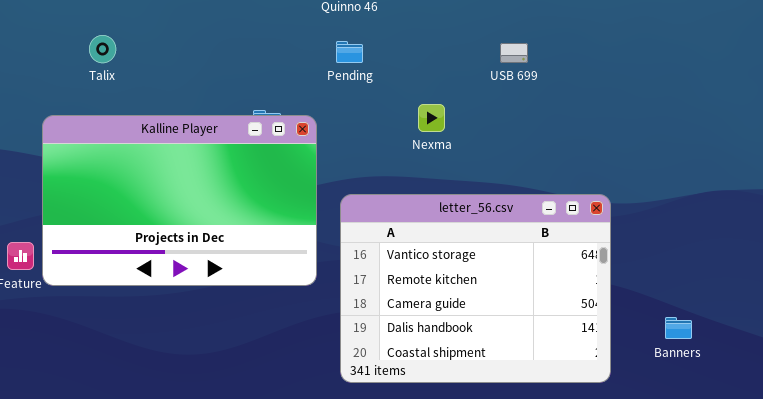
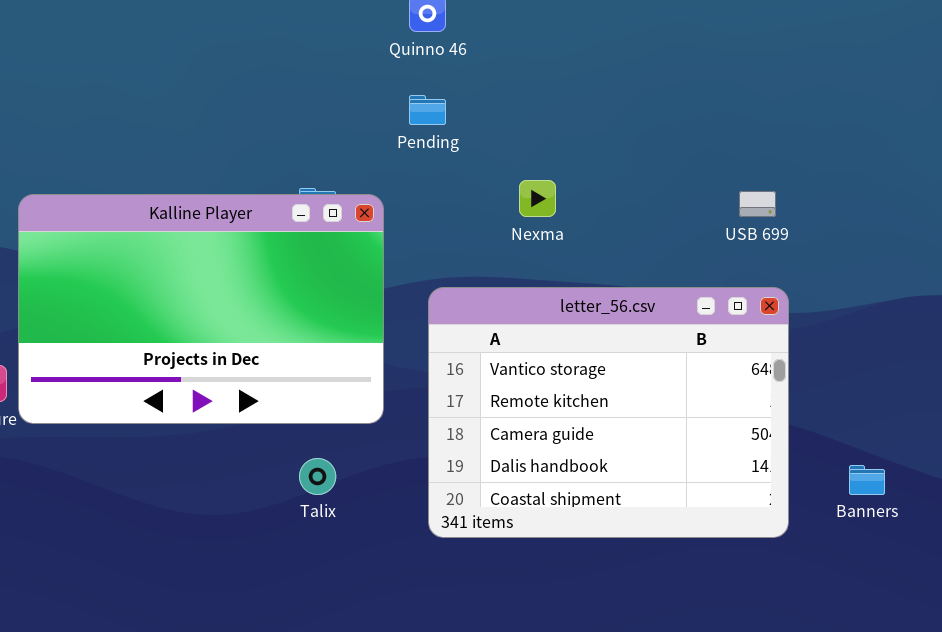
Talix: [89,35,116,63] -> [299,458,336,495], moved
USB 699: [500,43,528,63] -> [739,191,776,217], moved
letter_56.csv: [340,194,611,383] -> [428,287,789,538], moved

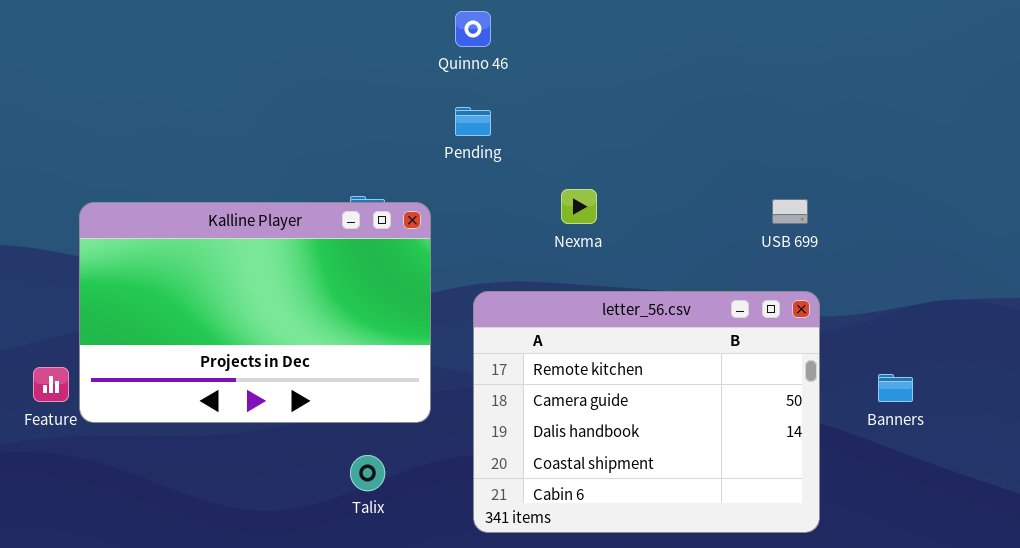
letter_56.csv: [428,287,789,538] -> [473,291,820,533], scrolled down 1 row
Banners: [849,465,885,495] -> [878,374,913,402], moved

